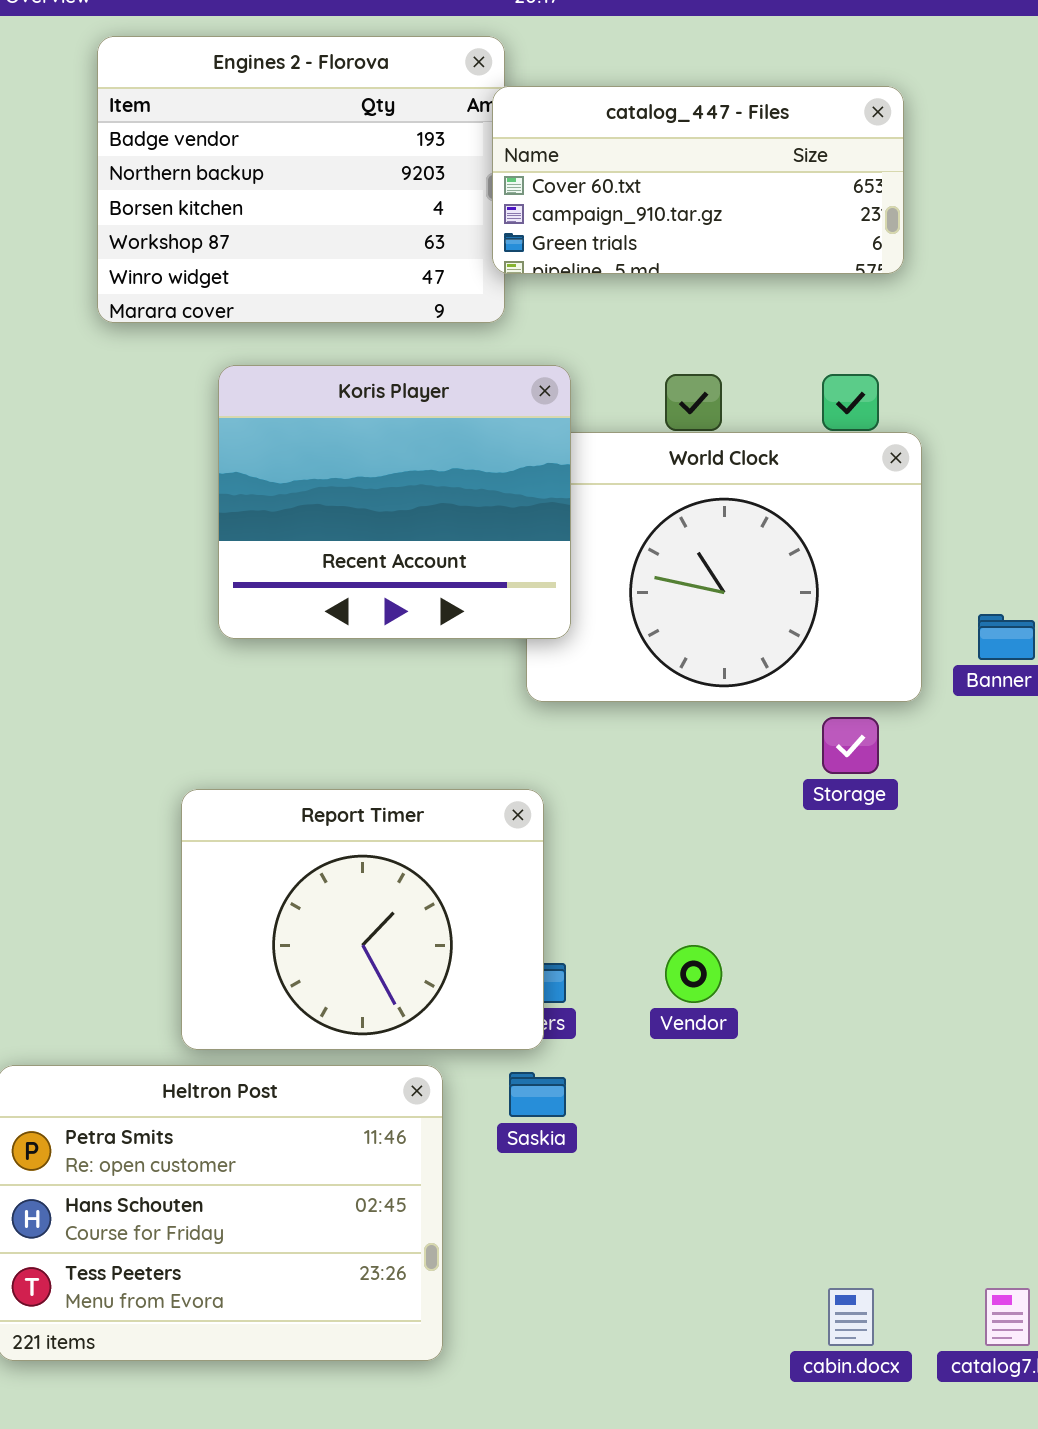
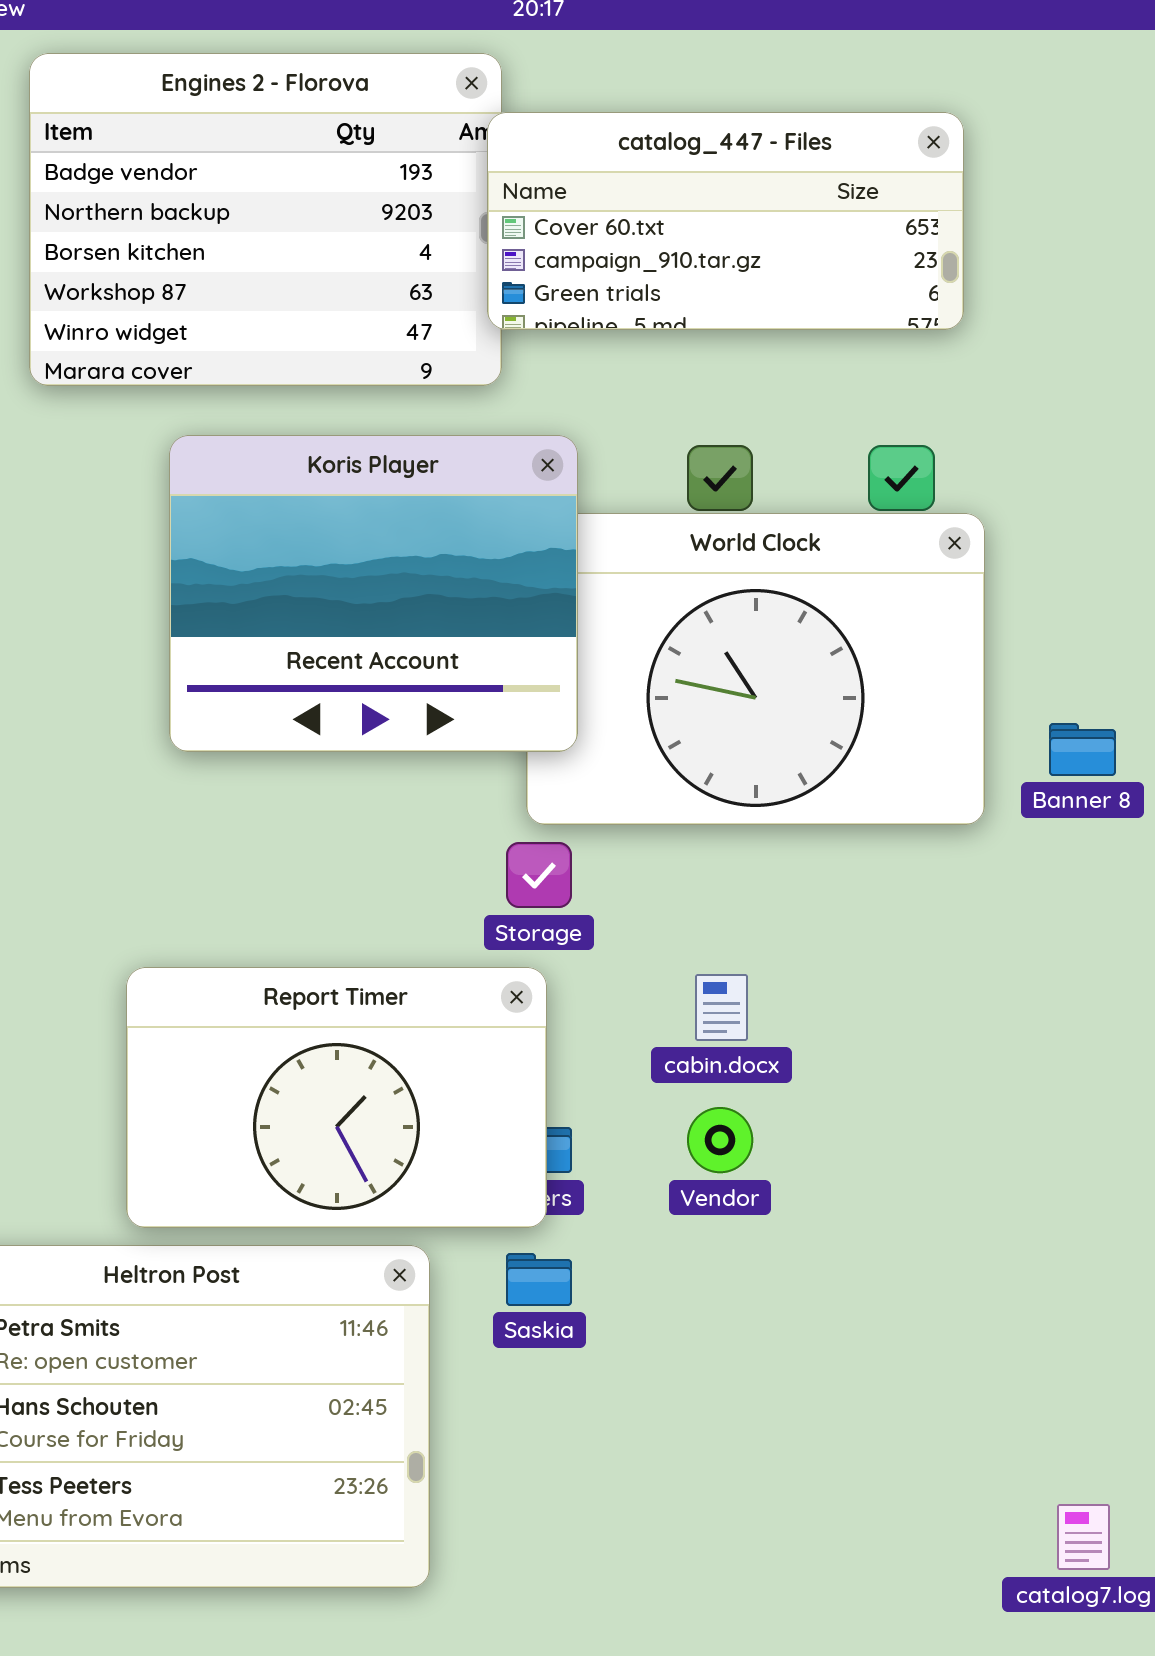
Storage: [822,717,879,774] -> [506,842,572,908], moved
Report Timer: [181,789,544,1050] -> [126,967,547,1228], resized
cabin.docx: [828,1288,874,1346] -> [695,974,748,1041], moved

